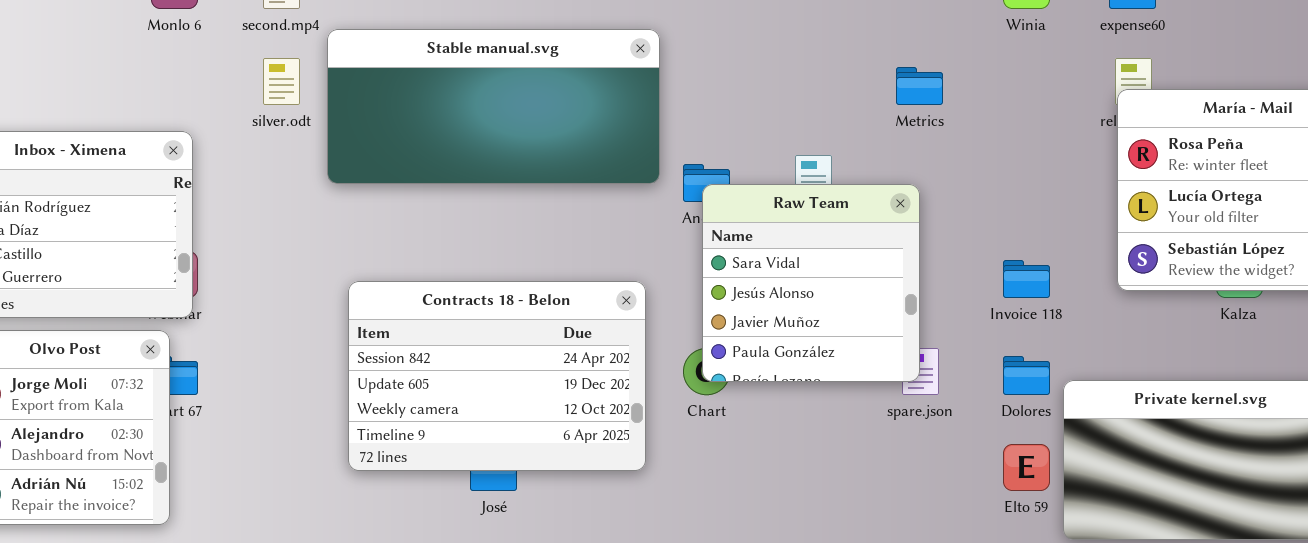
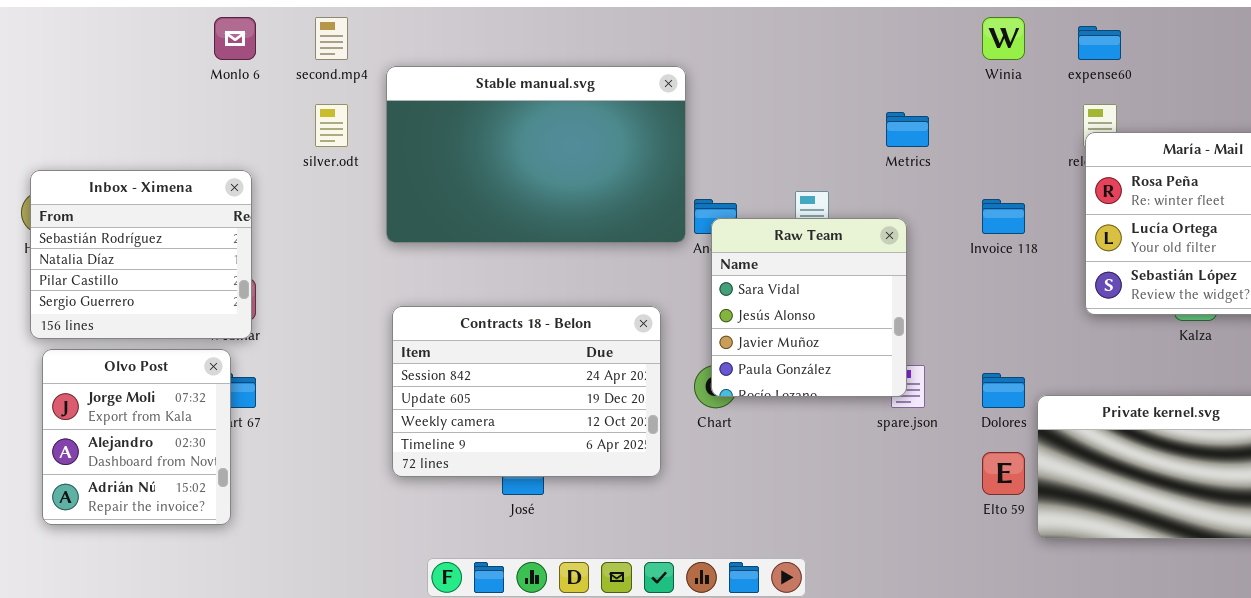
Stable manual.svg: [327,29,660,184] -> [386,66,686,243], moved, resized
Invoice 118: [1003,260,1050,298] -> [982,199,1025,234], moved

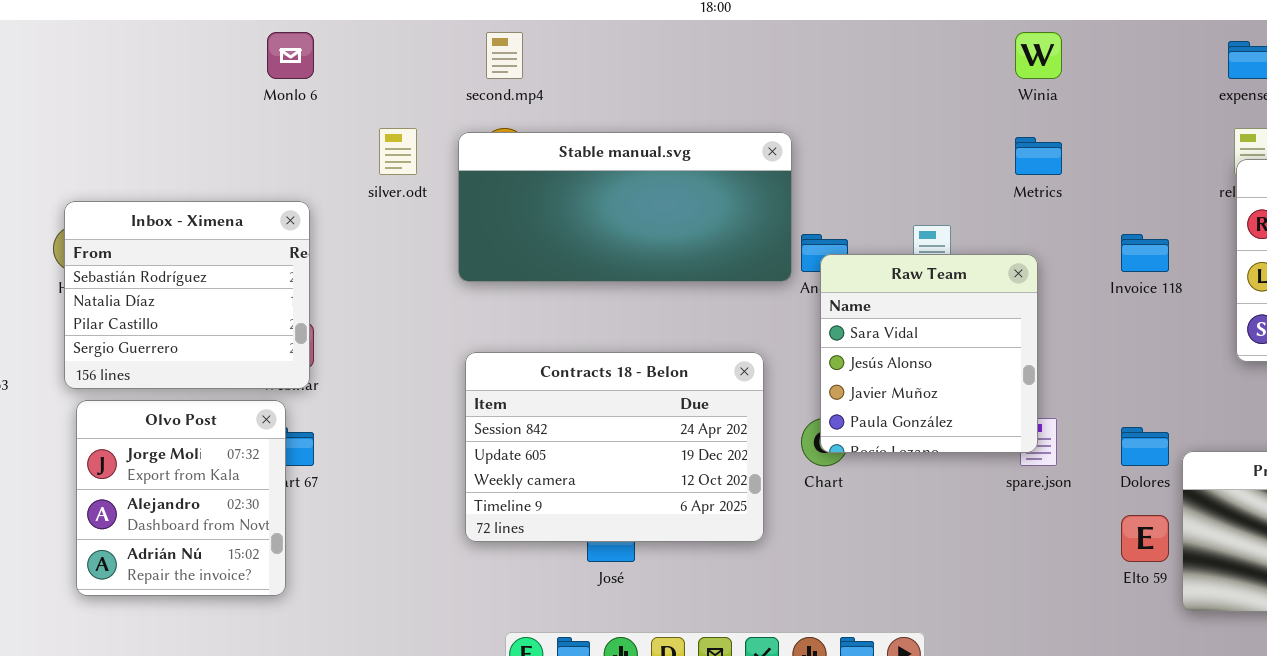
second.mp4: [315,17,348,60] -> [486,32,523,79], moved
Winia: [982,17,1025,60] -> [1015,32,1062,79], moved
Stable manual.svg: [386,66,686,243] -> [458,132,792,282], resized

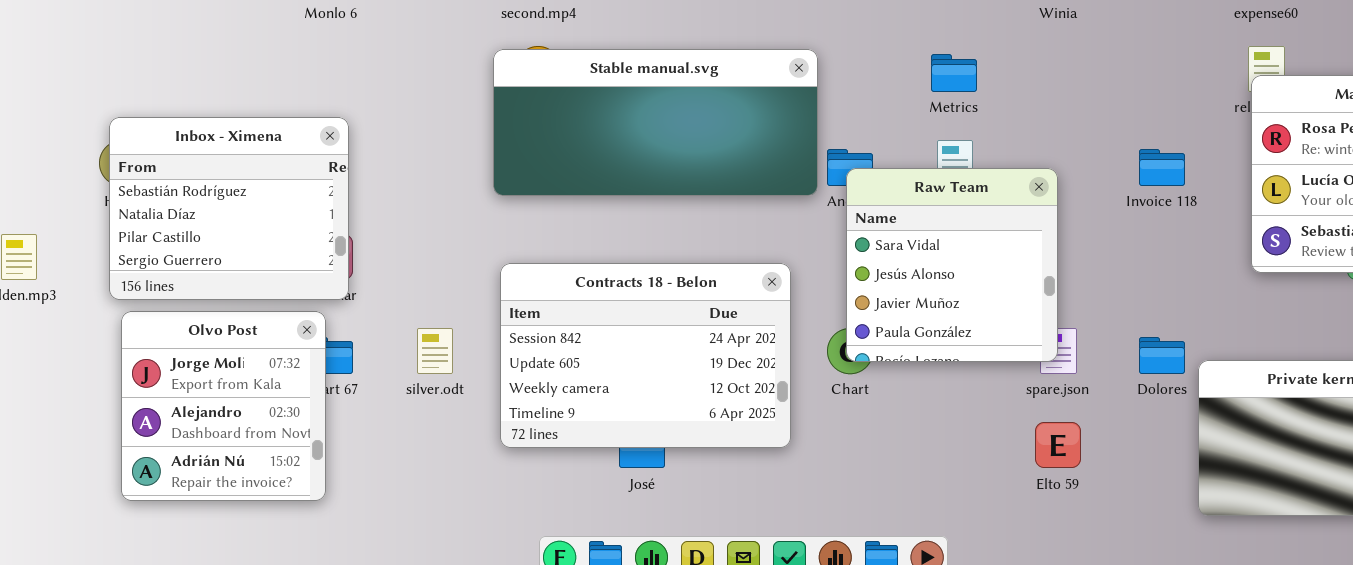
silver.odt: [379,128,417,175] -> [417,328,453,374], moved
Metrics: [1015,137,1062,175] -> [931,54,977,92], moved
Elto 59: [1121,515,1169,562] -> [1035,422,1081,468], moved

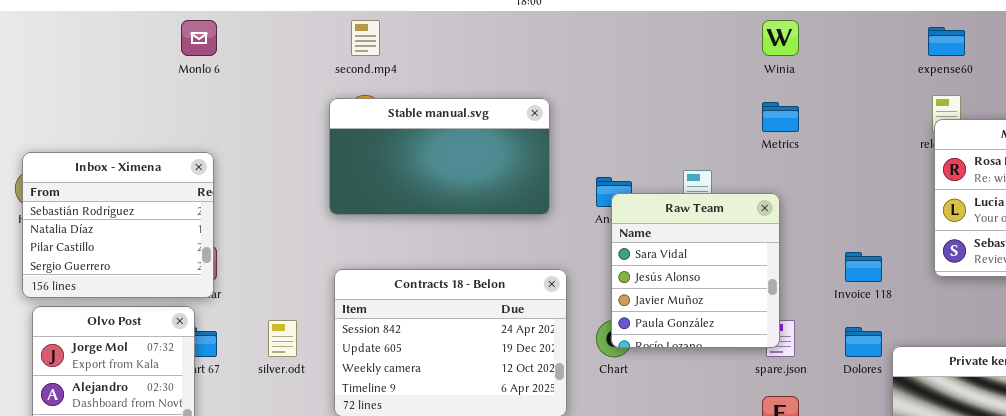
Stable manual.svg: [493,49,818,196] -> [329,98,550,215], resized
Metrics: [931,54,977,92] -> [762,102,799,132], moved
Invoice 118: [1139,149,1185,186] -> [845,252,882,282], moved

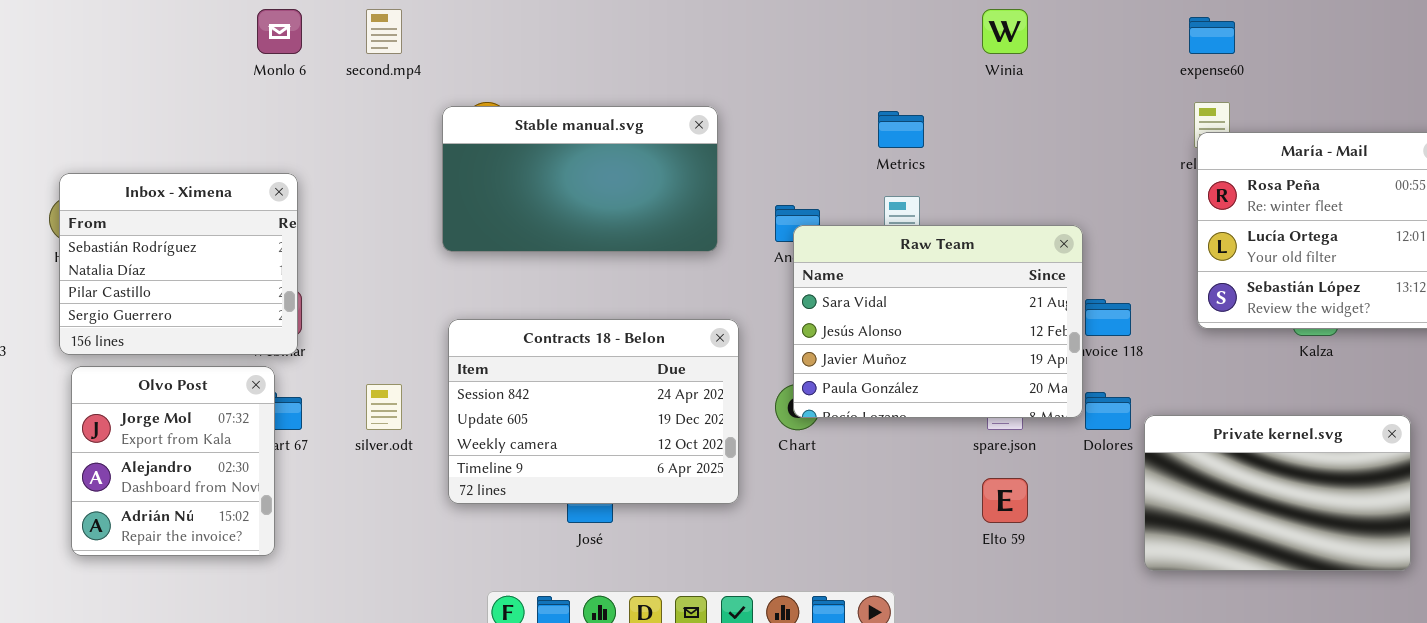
second.mp4: [351,20,380,56] -> [366,9,402,54], moved
Metrics: [762,102,799,132] -> [878,111,924,148], moved
Raw Team: [611,193,780,348] -> [793,225,1083,418], resized

